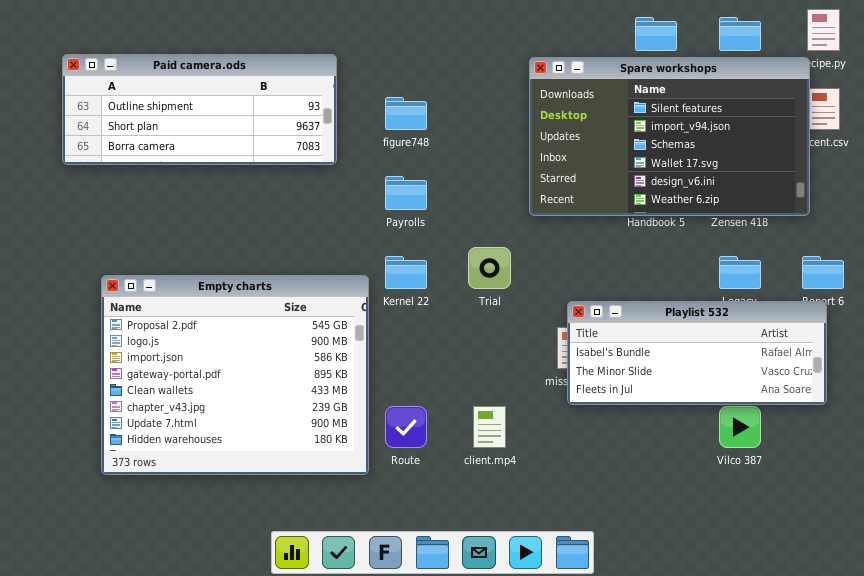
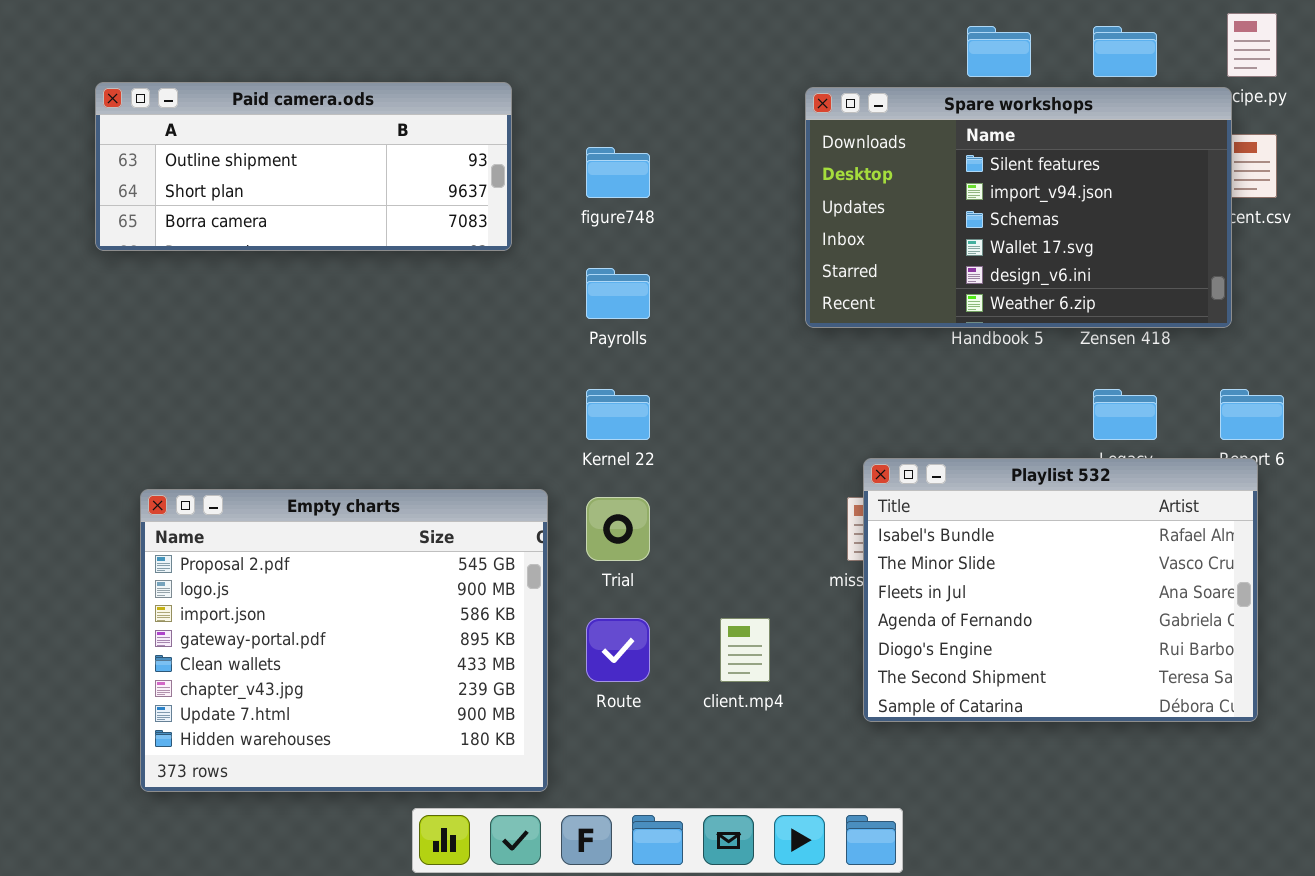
Trial: [468,247,511,289] -> [586,497,650,561], moved
Empty charts: [101,275,369,475] -> [140,489,548,792], moved
Playlist 532: [567,301,827,405] -> [863,458,1258,722], resized

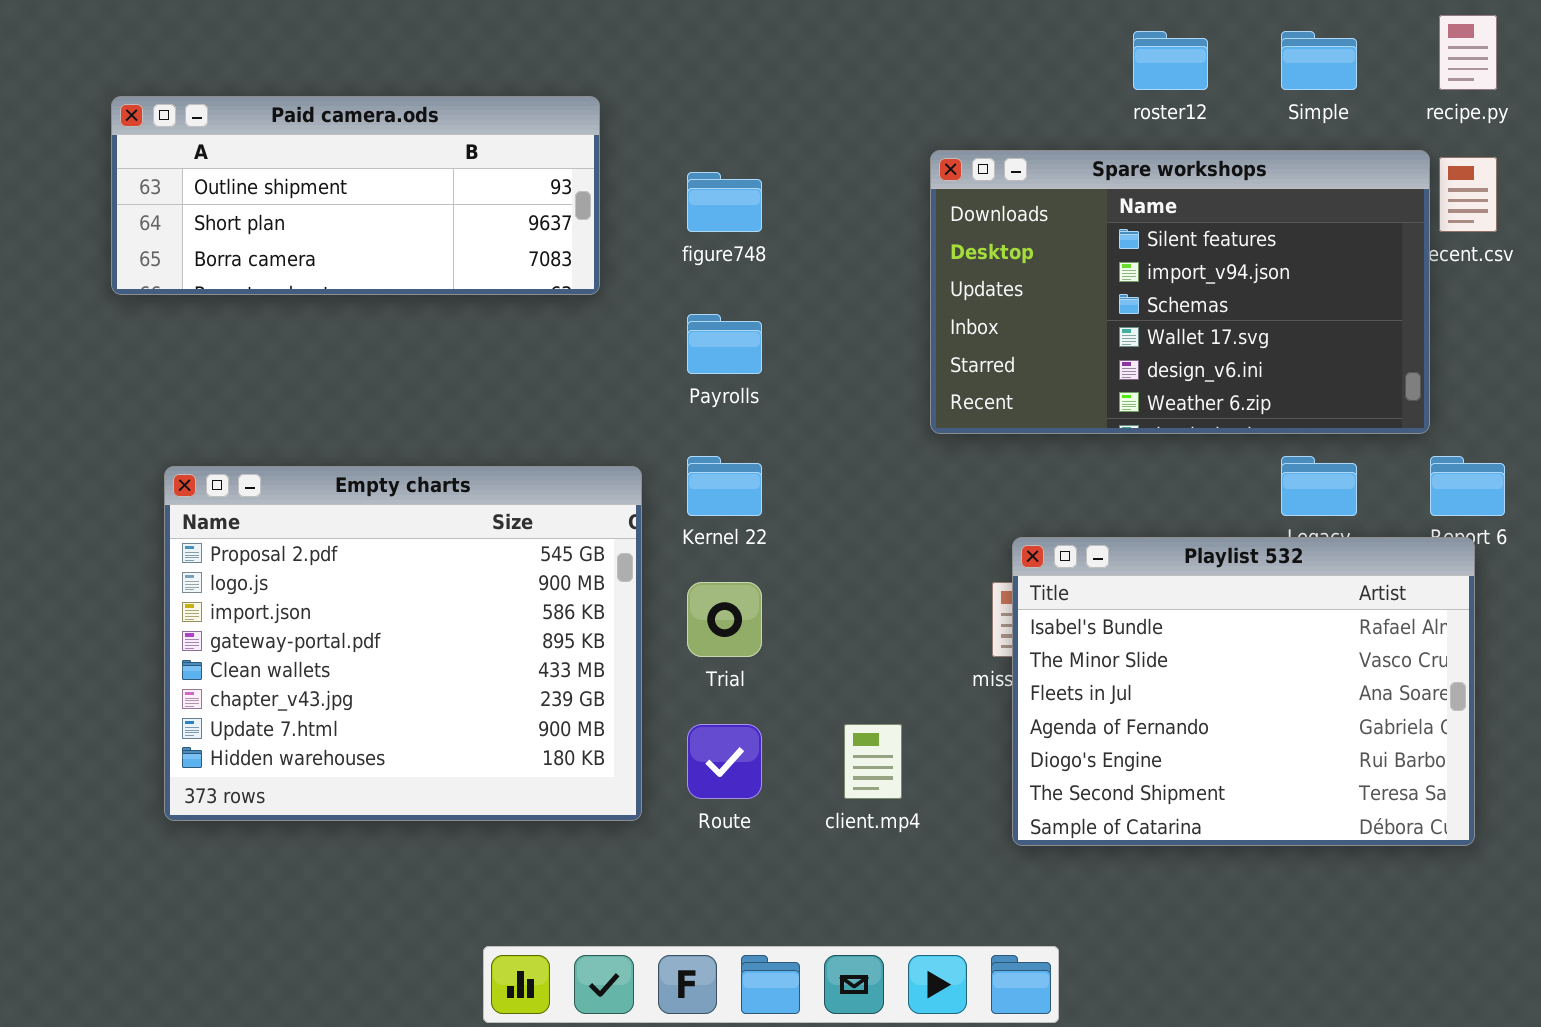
Spare workshops: [805,87,1232,328] -> [930,150,1430,434], moved
Empty charts: [140,489,548,792] -> [164,466,642,821], moved

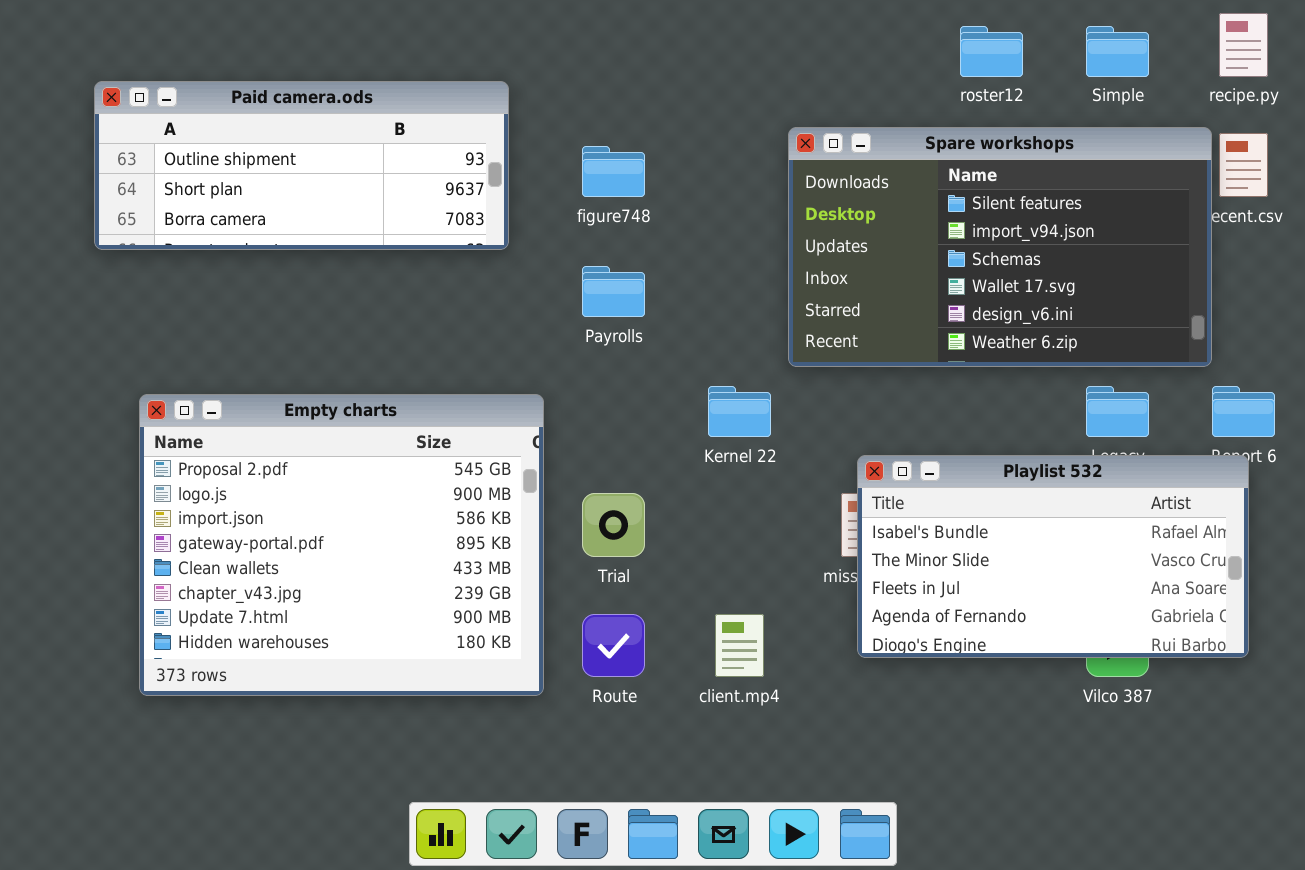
Kernel 22: [687,456,762,516] -> [708,386,771,437], moved
Playlist 532: [1012,537,1475,846] -> [857,455,1249,658], resized

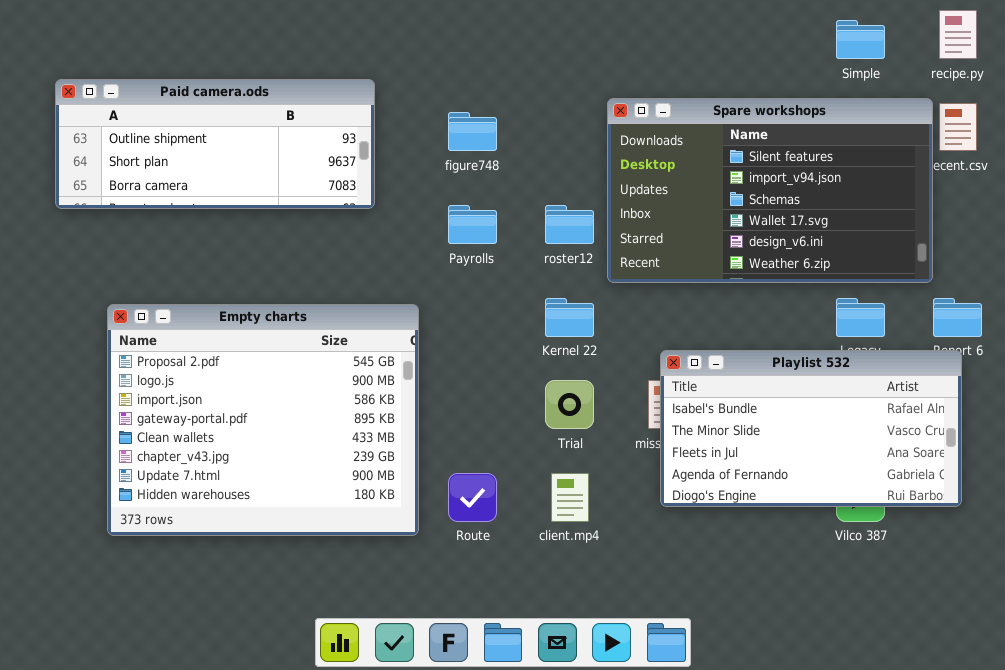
roster12: [960,26,1023,77] -> [545,205,594,244], moved
Paid camera.ods: [94,81,509,250] -> [55,79,375,209], moved
Trial: [582,493,645,557] -> [545,380,594,429], moved

